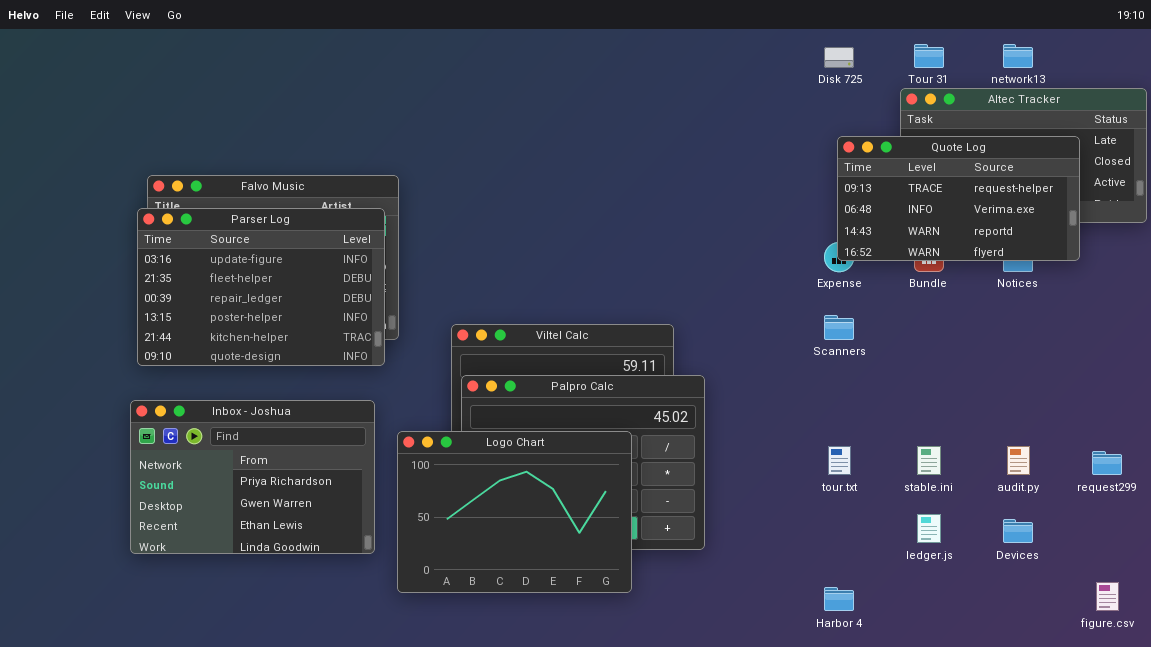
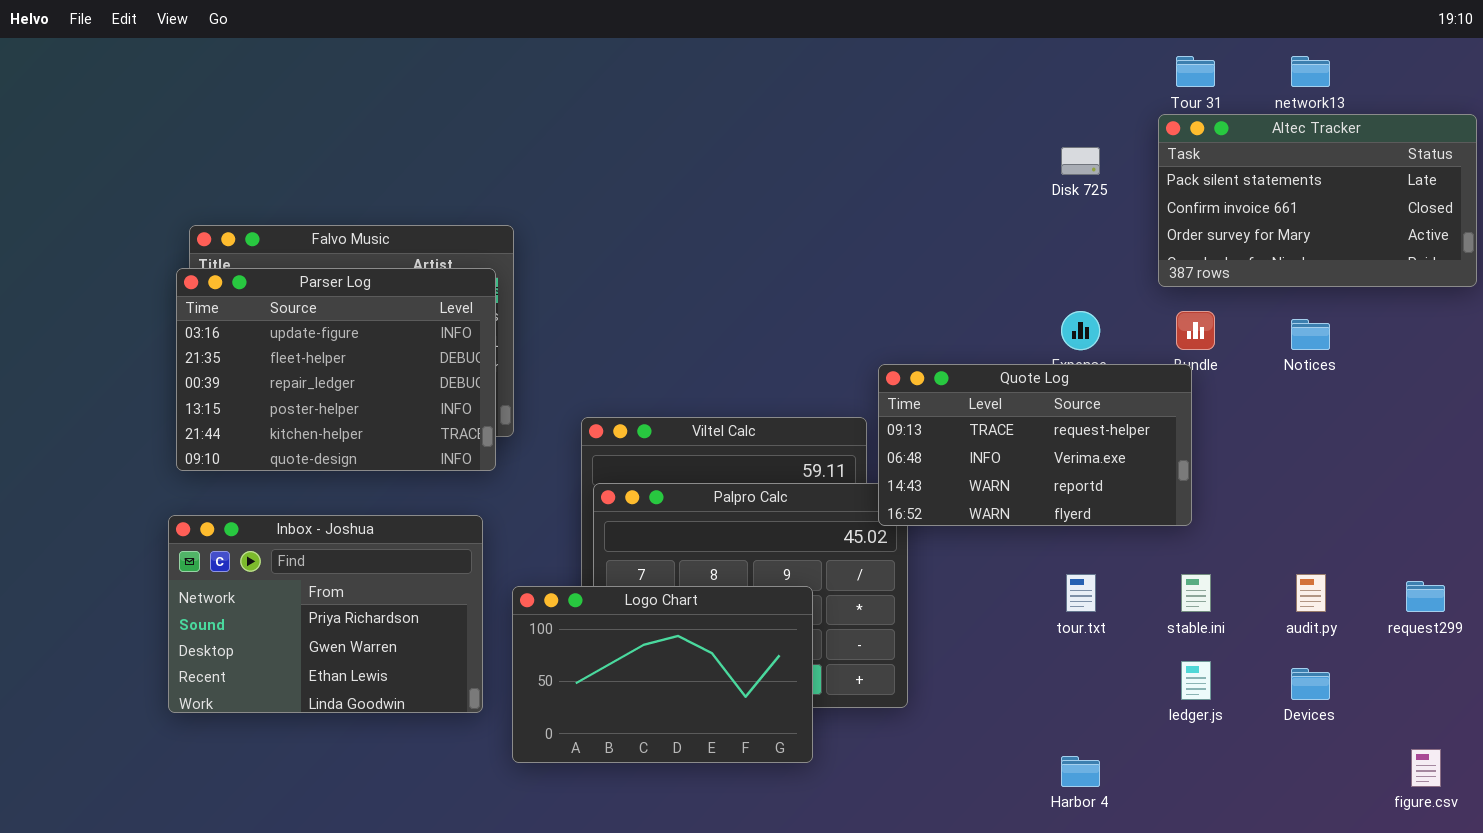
Disk 725: [824,47,854,68] -> [1061,147,1100,175], moved
Quote Log: [837,136,1080,261] -> [878,364,1192,526], moved
Logo Chart: [397,431,632,593] -> [512,586,813,763], resized

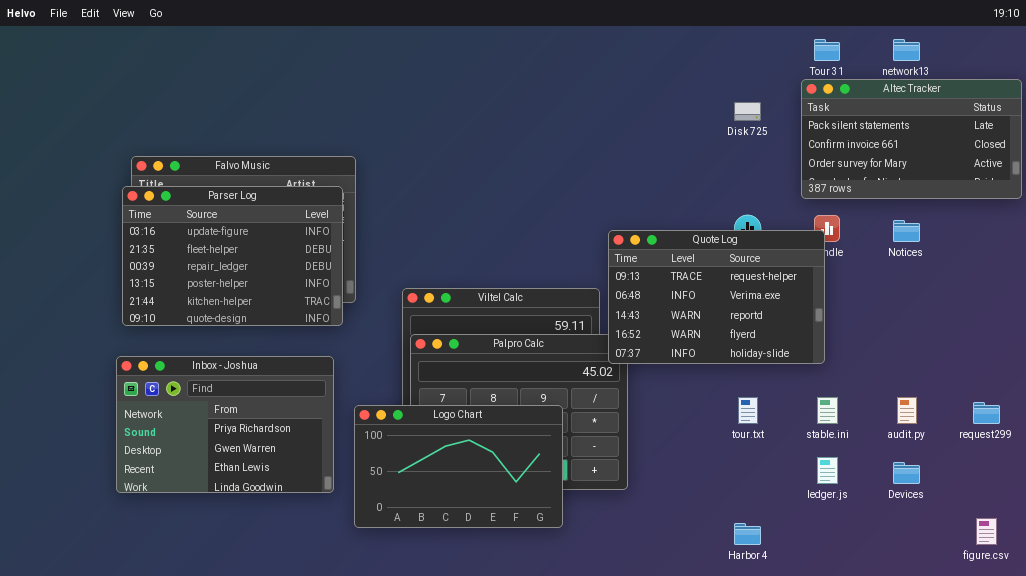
Quote Log: [878,364,1192,526] -> [608,230,825,364], resized

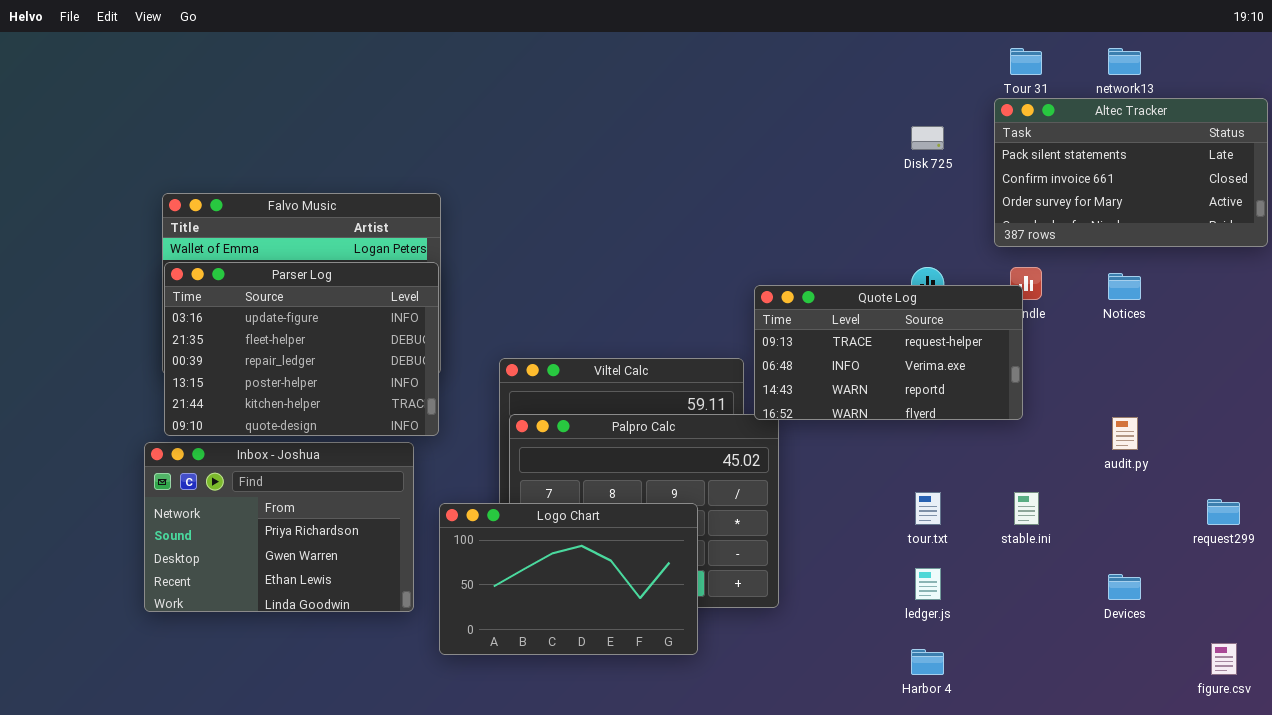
Parser Log: [122,186,343,326] -> [164,262,439,436], moved
Quote Log: [608,230,825,364] -> [754,285,1023,420], resized
audit.py: [897,397,917,424] -> [1112,417,1138,450], moved
ledger.js: [817,457,838,484] -> [915,568,941,600], moved

